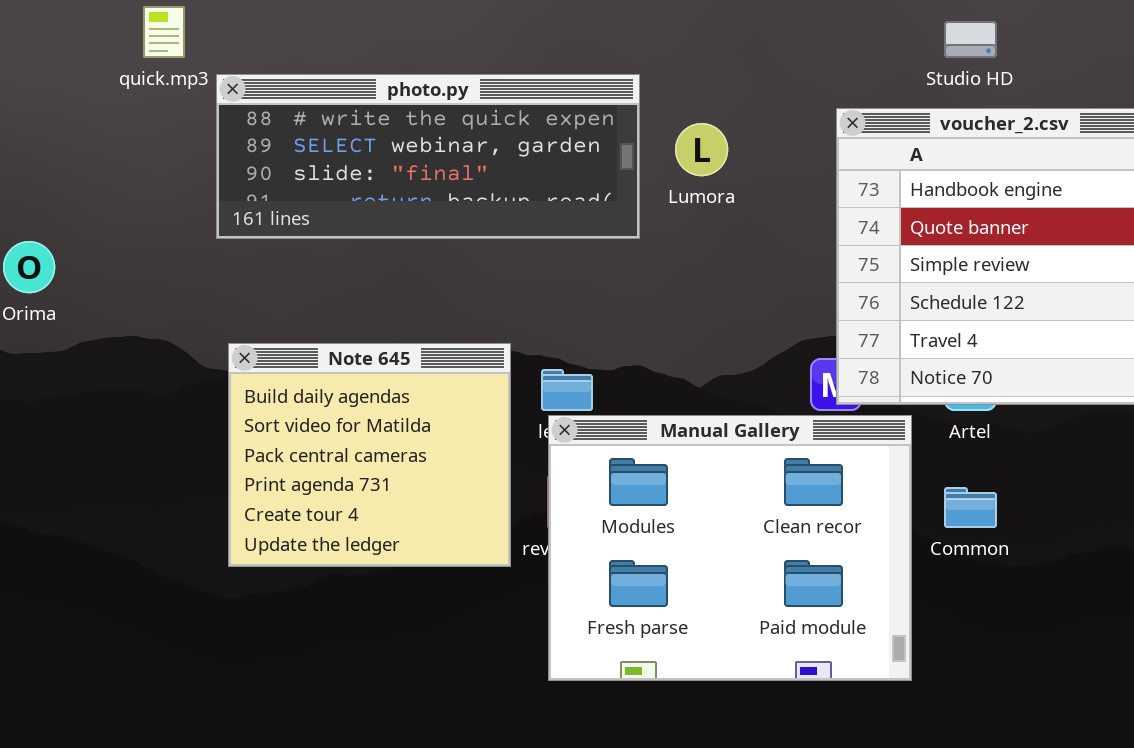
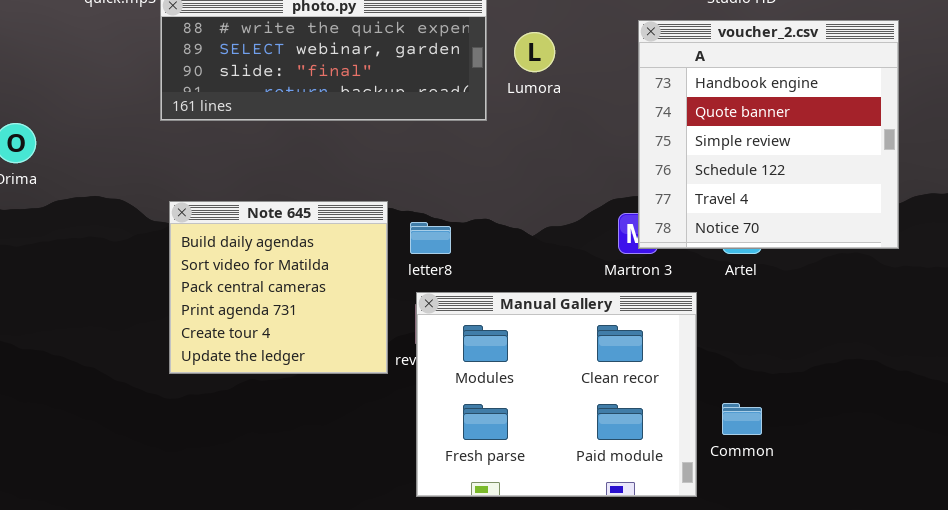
Manual Gallery: [548,415,912,681] -> [416,292,697,497], moved
Common: [944,487,997,528] -> [722,403,762,435], moved

